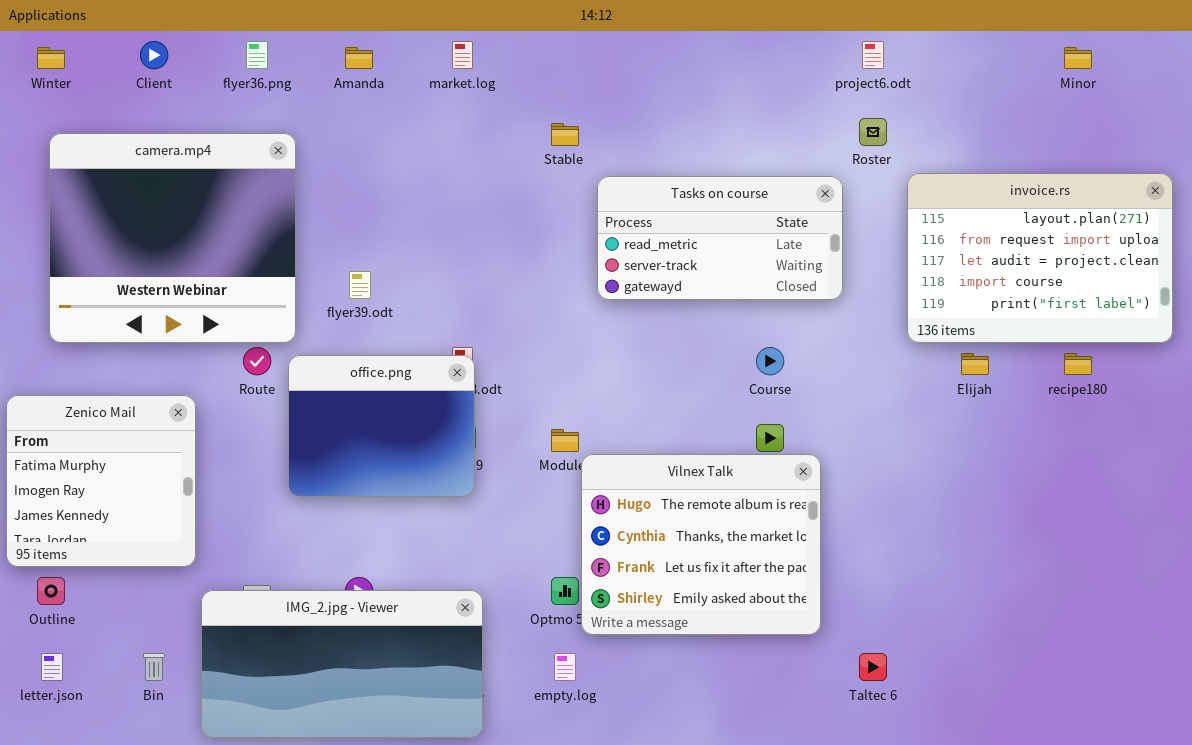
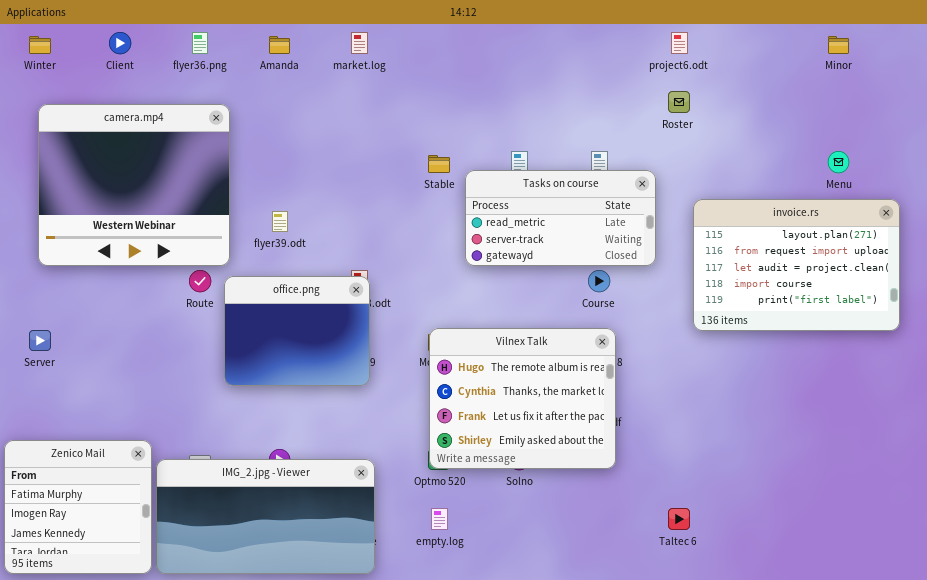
Stable: [551,123,579,146] -> [428,155,450,173], moved
invoice.rs: [907,173,1173,343] -> [693,199,900,331], moved
Tasks on course: [597,176,843,300] -> [465,170,656,266], moved
Zenico Mail: [6,395,196,567] -> [4,440,152,574], moved
Vilnex Talk: [581,454,821,635] -> [429,328,616,469], moved

